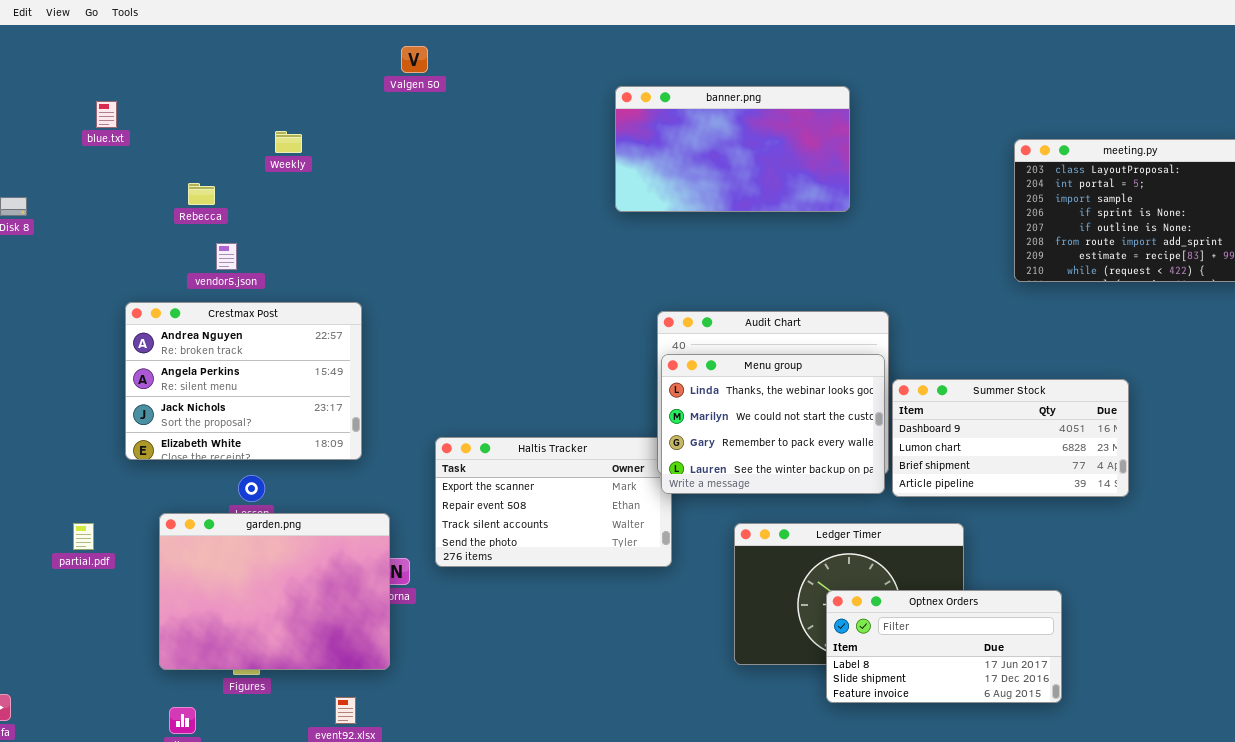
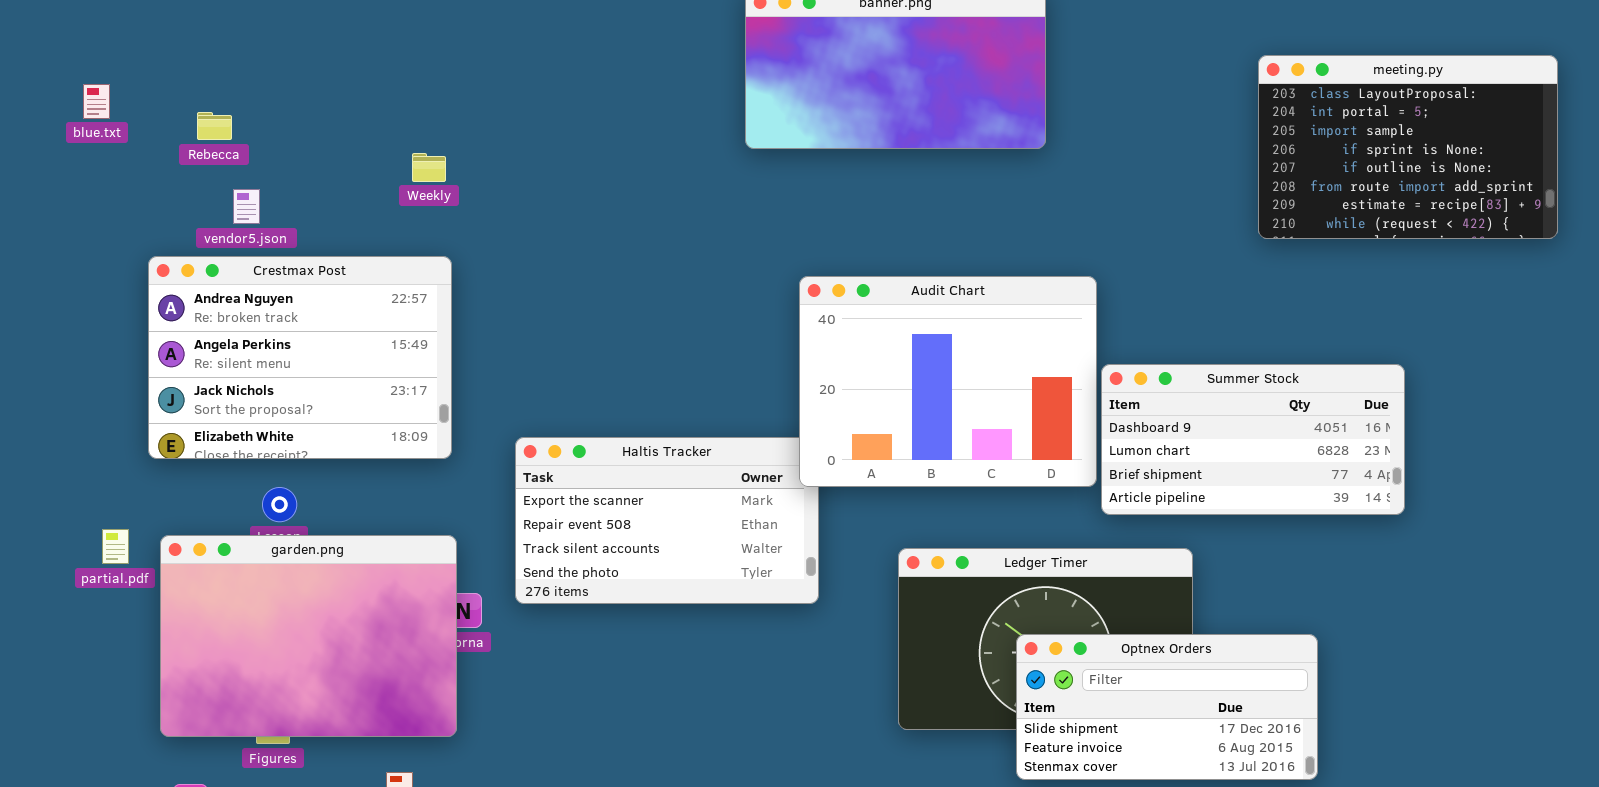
blue.txt: [96,101,117,128] -> [83,84,110,119], moved
Weekly: [275,131,302,153] -> [412,153,446,182], moved
Crestmax Post: [125,302,362,460] -> [148,256,452,459], moved
Menu group: [661,354,885,494] -> none, closed
partial.pdf: [73,523,94,550] -> [102,529,129,564], moved
Optnex Orders: [826,590,1062,703] -> [1016,634,1318,780], scrolled down 1 row

